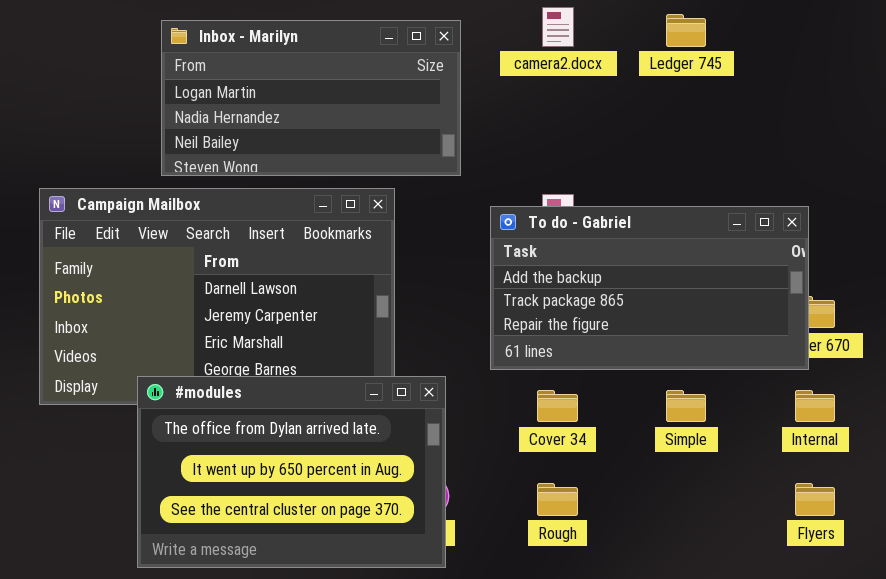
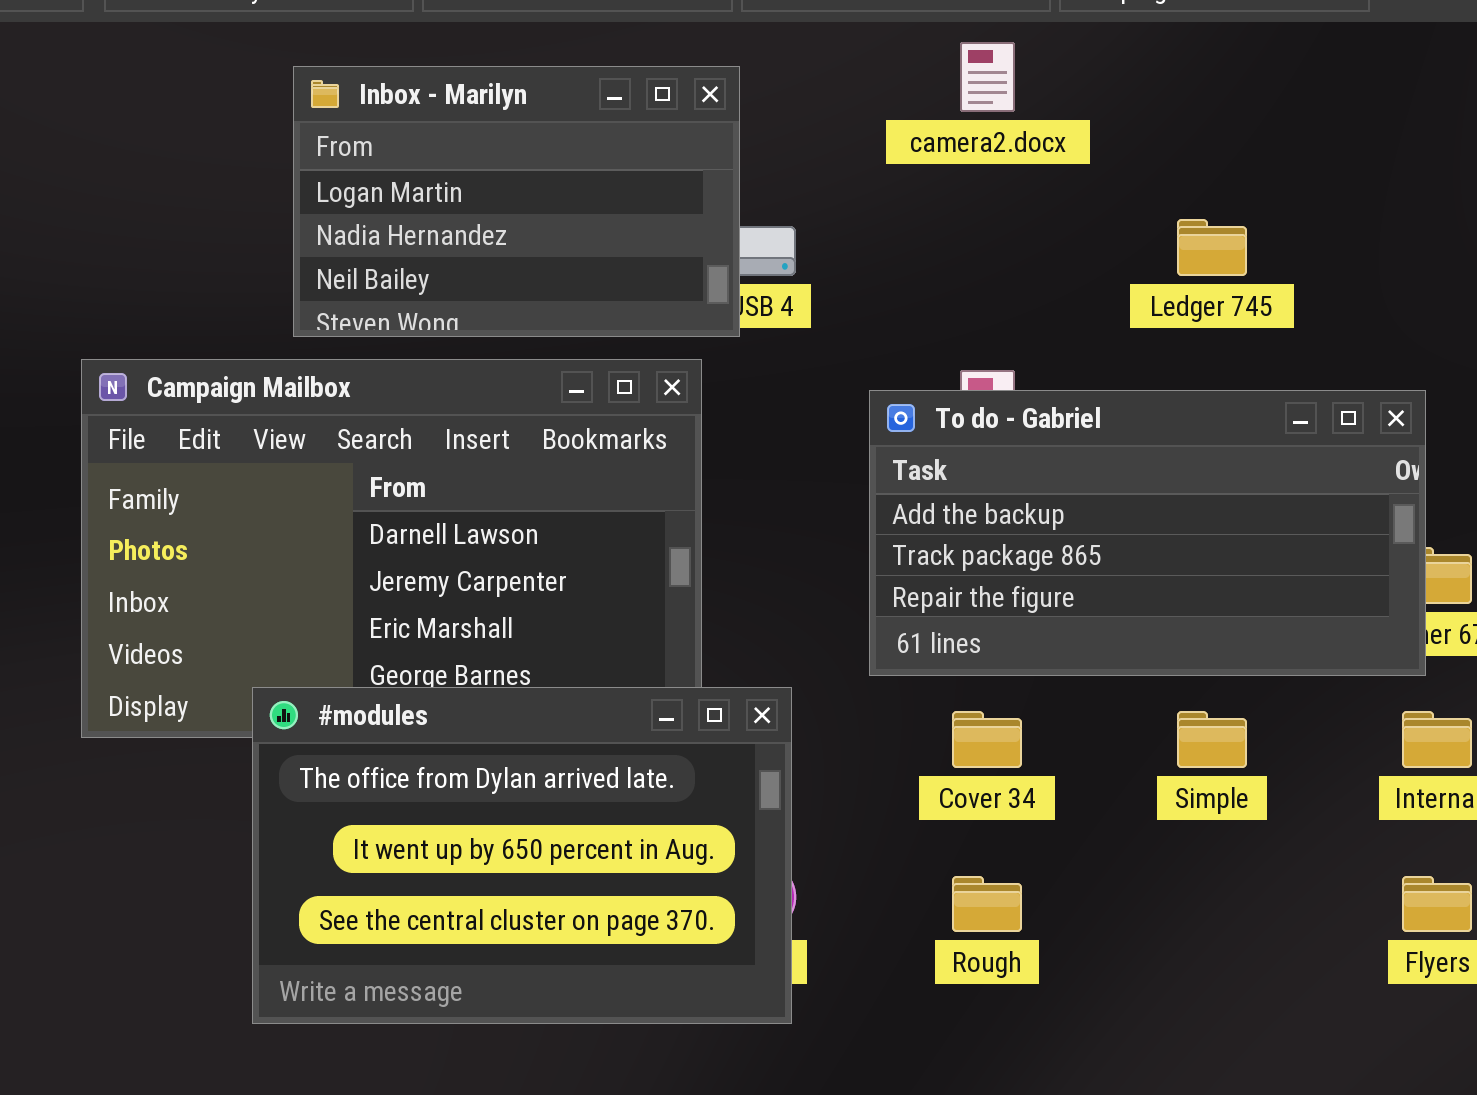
Ledger 745: [666,14,706,47] -> [1177,219,1247,276], moved
Inbox - Marilyn: [161,20,461,176] -> [293,66,740,337], resized

